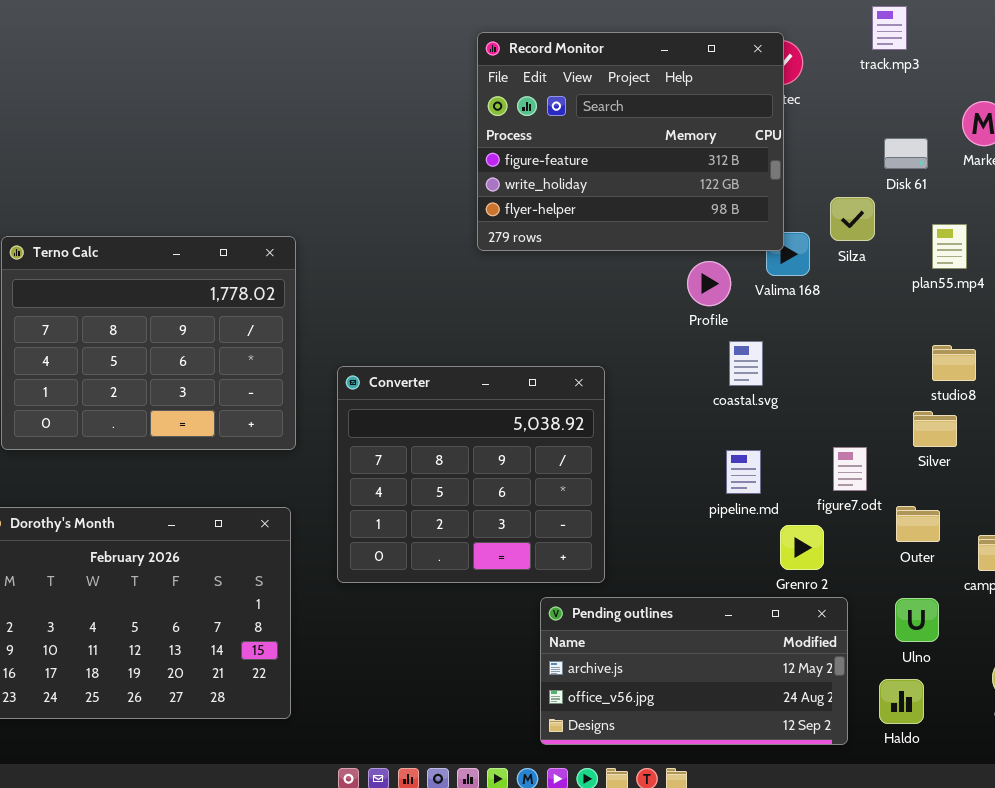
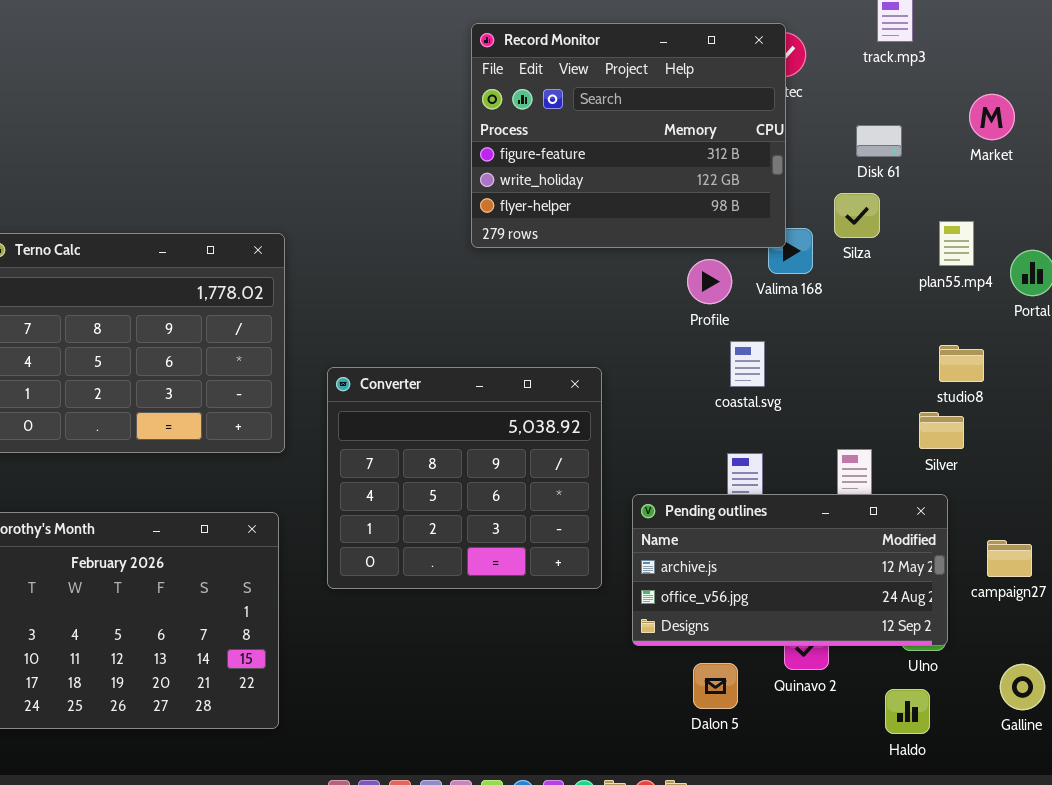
Disk 61: [884,138,928,169] -> [856,125,902,157], moved
Pending outlines: [540,597,848,745] -> [632,494,948,646], moved

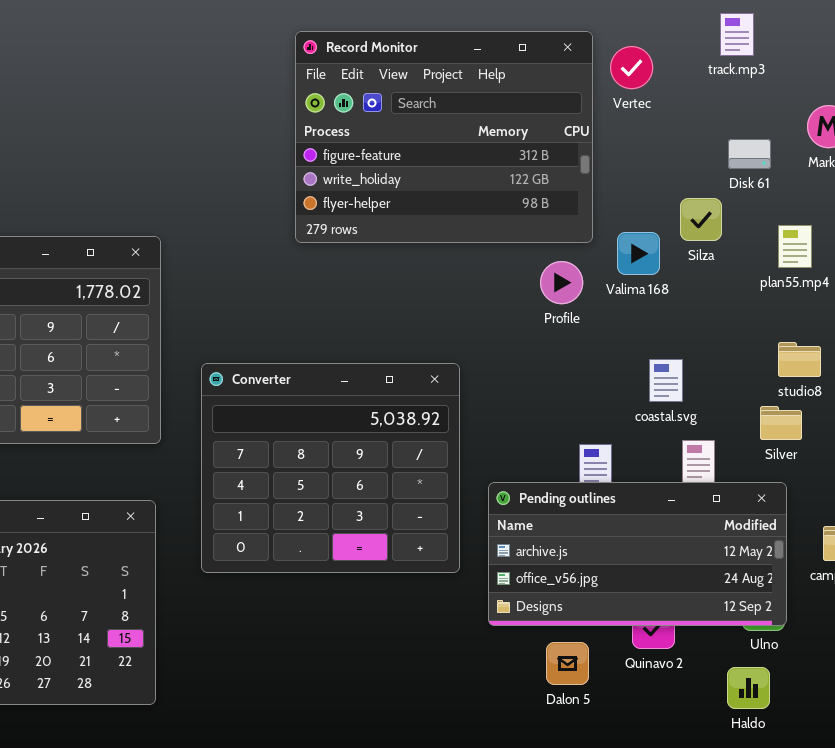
Record Monitor: [471,23,786,248] -> [295,31,593,243], moved
Disk 61: [856,125,902,157] -> [728,139,771,169], moved
coastal.svg: [730,341,765,387] -> [649,359,683,402], moved

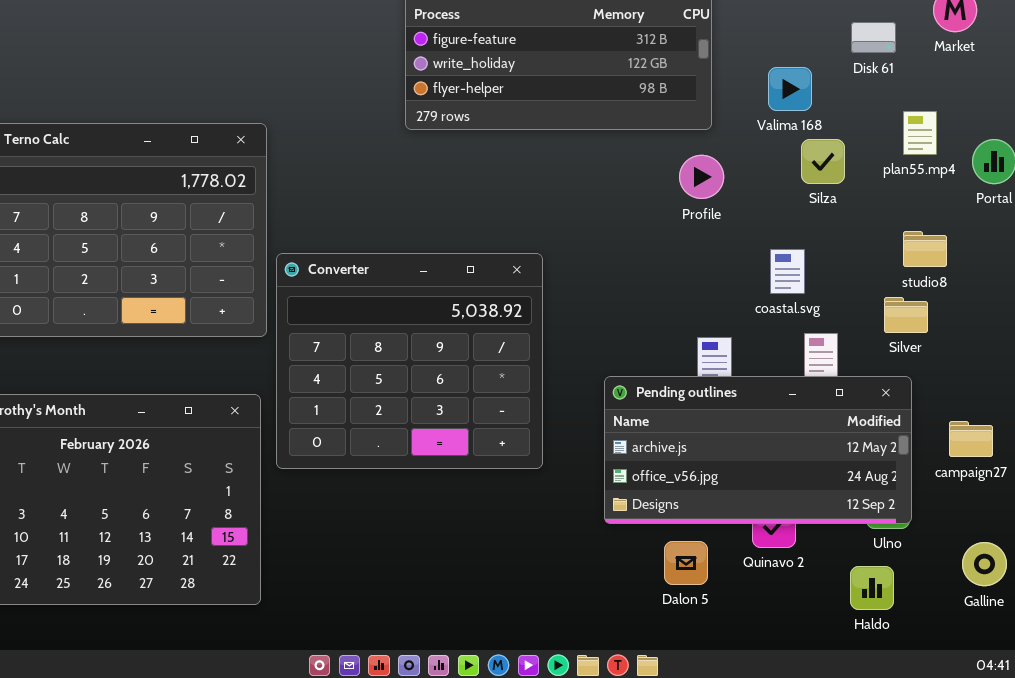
Silza: [680,198,722,241] -> [801,139,845,184], moved
Valima 168: [617,232,660,275] -> [768,67,812,111], moved
Profile: [540,261,583,304] -> [679,155,724,199], moved
Converter: [201,363,460,573] -> [276,253,543,469], moved

